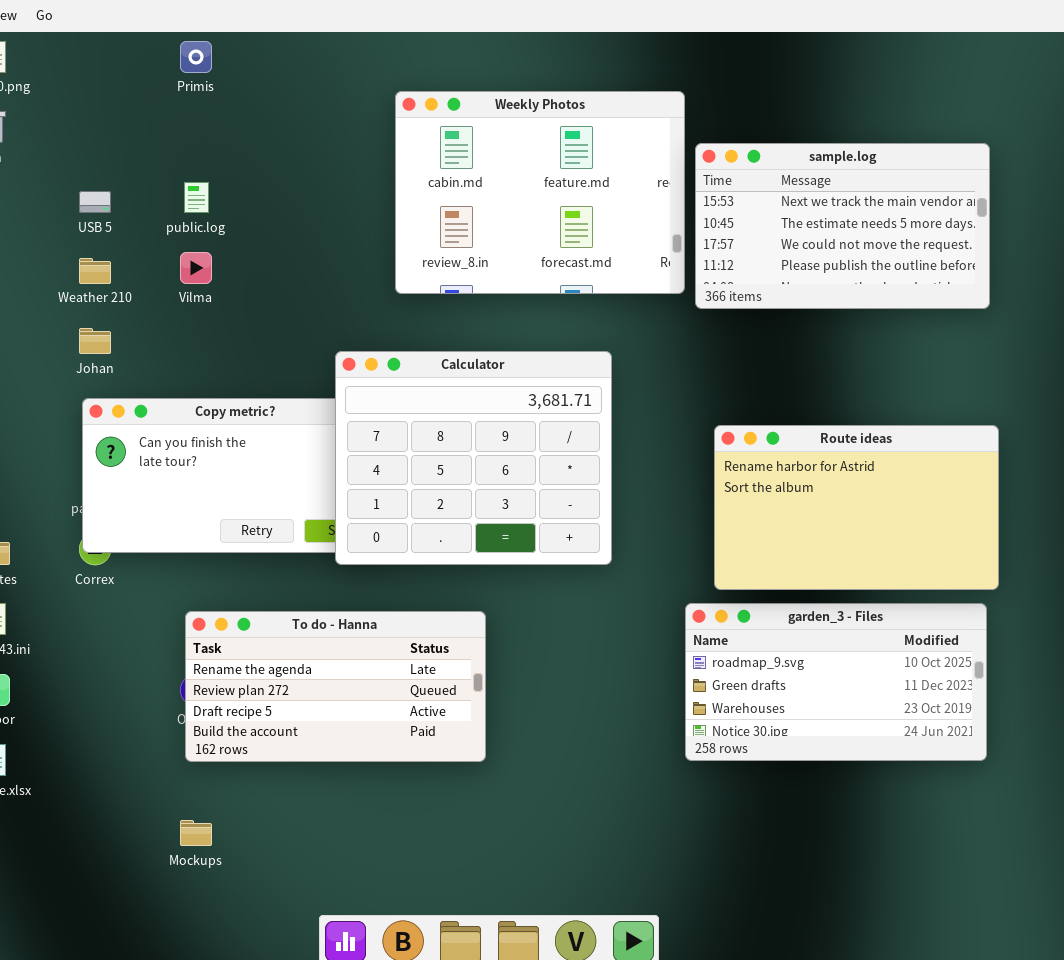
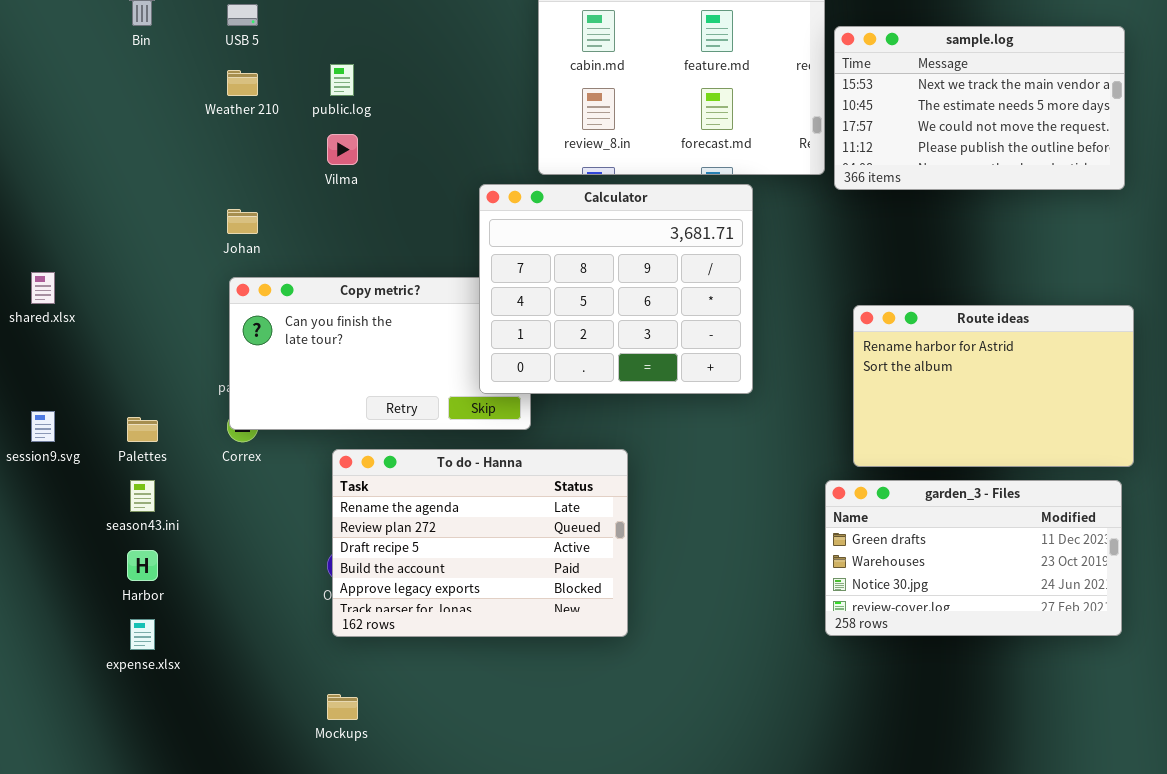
USB 5: [79,191,111,213] -> [227,4,258,26], moved
Weather 210: [79,258,111,284] -> [227,70,258,96], moved
Calculator: [335,351,612,565] -> [479,184,753,394], moved
garden_3 - Files: [685,603,987,761] -> [825,480,1122,636], scrolled down 1 row
To do - Hanna: [185,611,486,762] -> [332,449,628,637], resized

